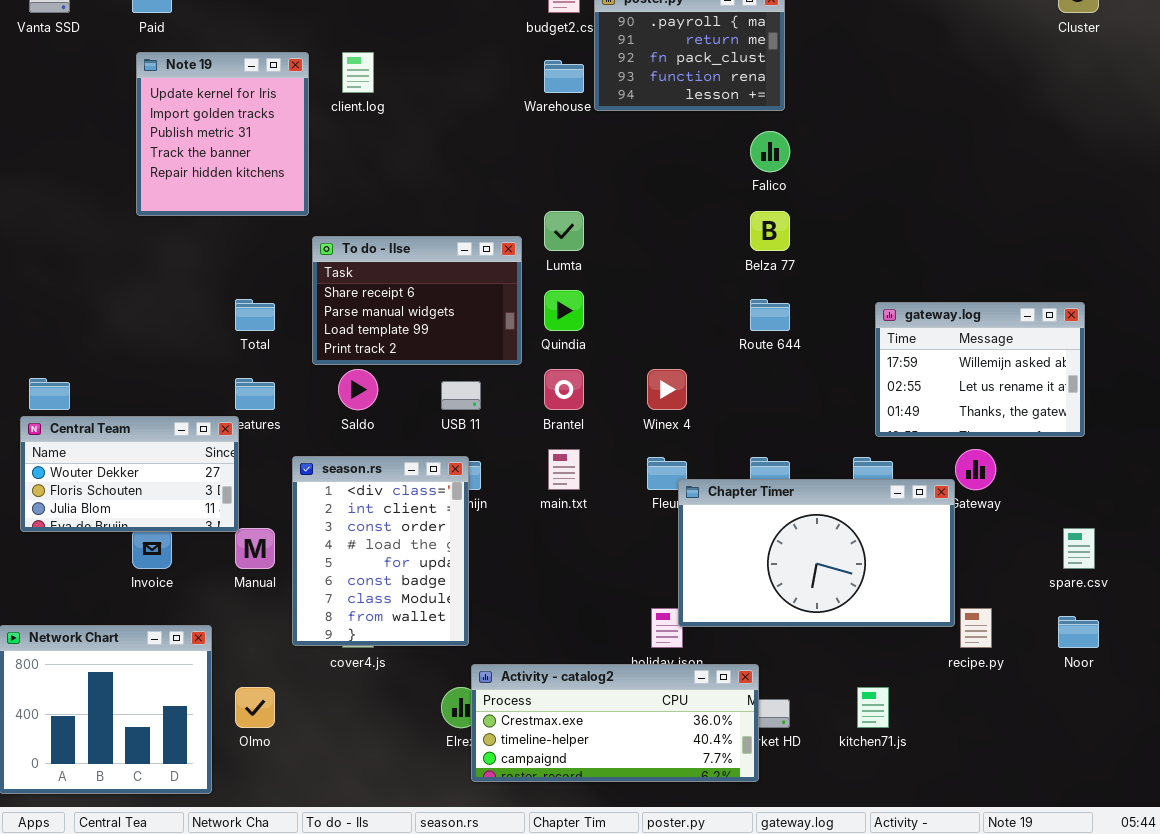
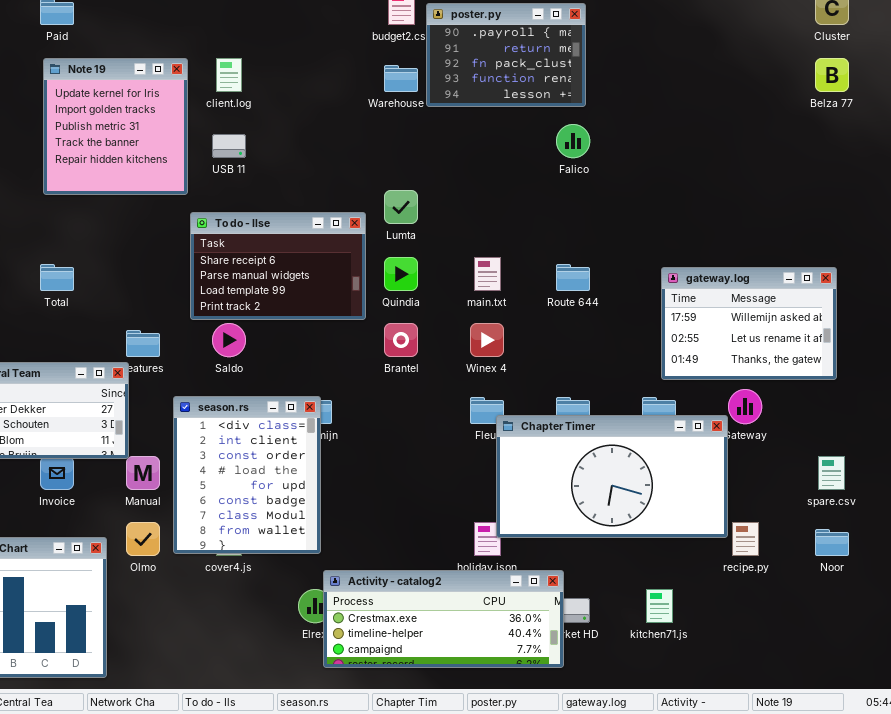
Belza 77: [750,211,790,251] -> [815,58,849,92], moved
Total: [235,299,275,331] -> [40,264,74,291], moved
USB 11: [441,381,481,410] -> [212,134,246,158], moved
main.txt: [548,449,580,490] -> [474,257,501,291], moved
Olmo: [235,687,275,728] -> [126,522,160,556], moved

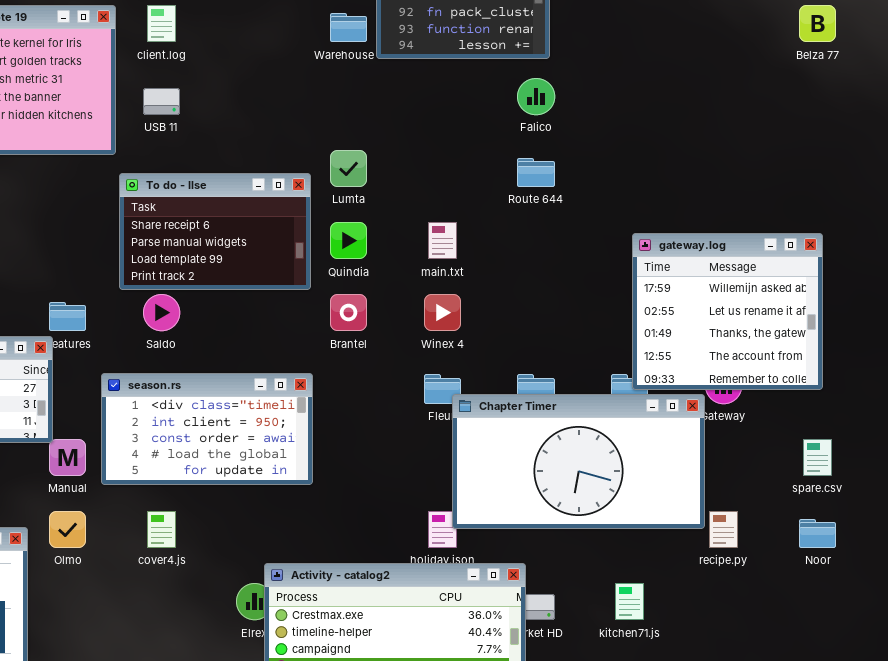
Route 644: [556,264,590,291] -> [517,158,555,187], moved
gateway.log: [661,267,837,380] -> [632,233,823,390], resized
season.rs: [173,396,321,554] -> [101,373,313,485], resized

